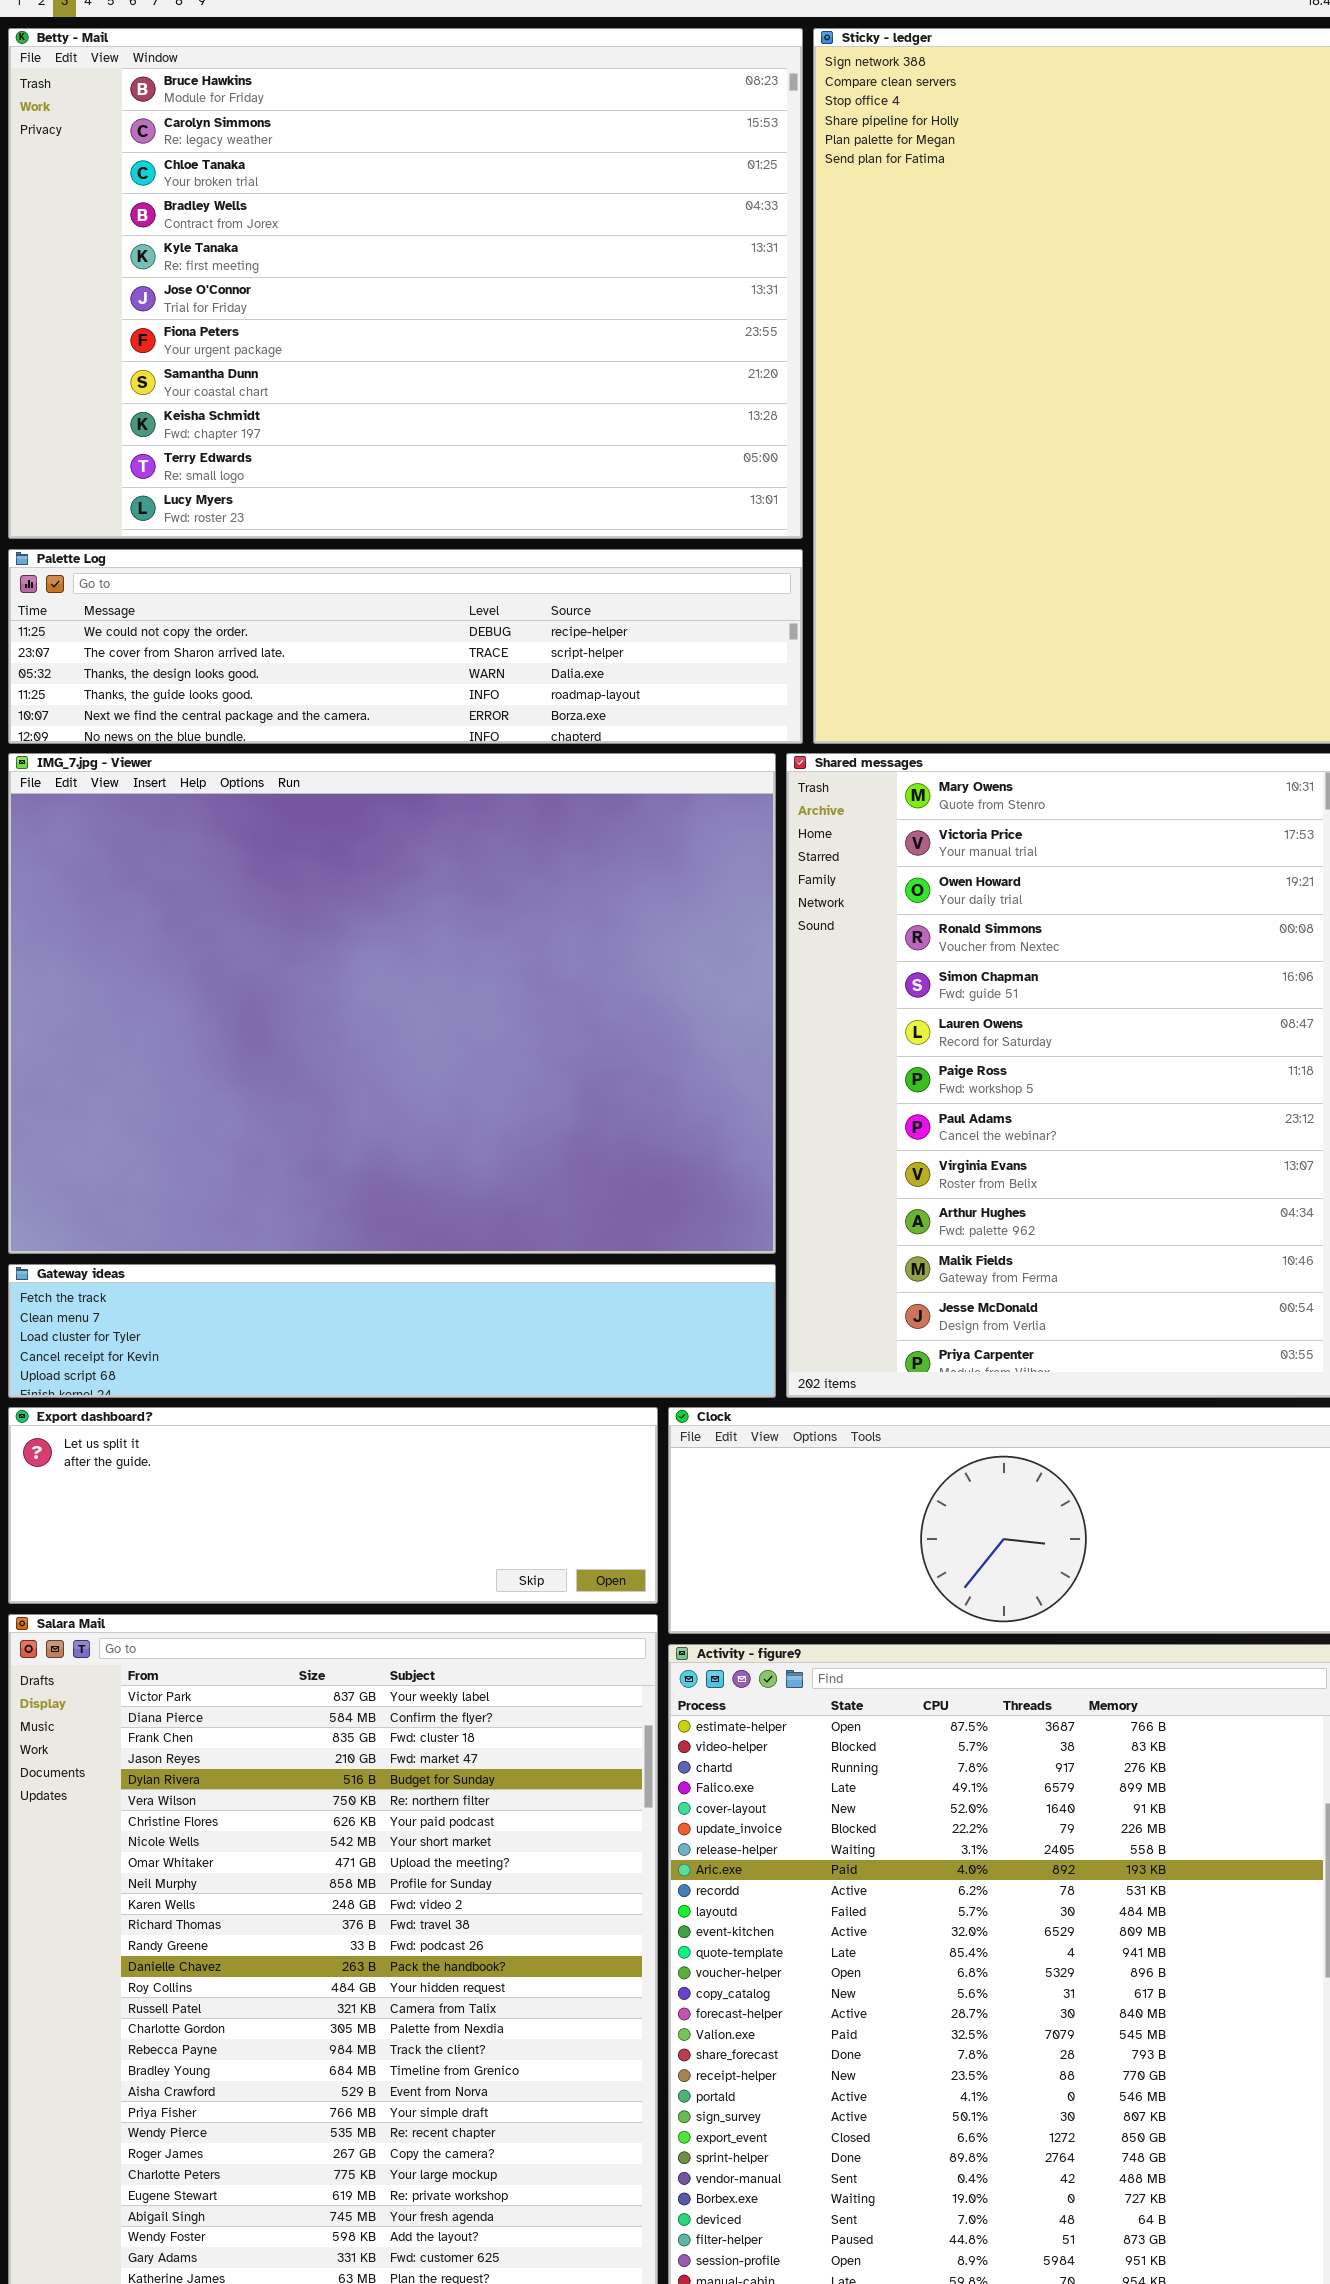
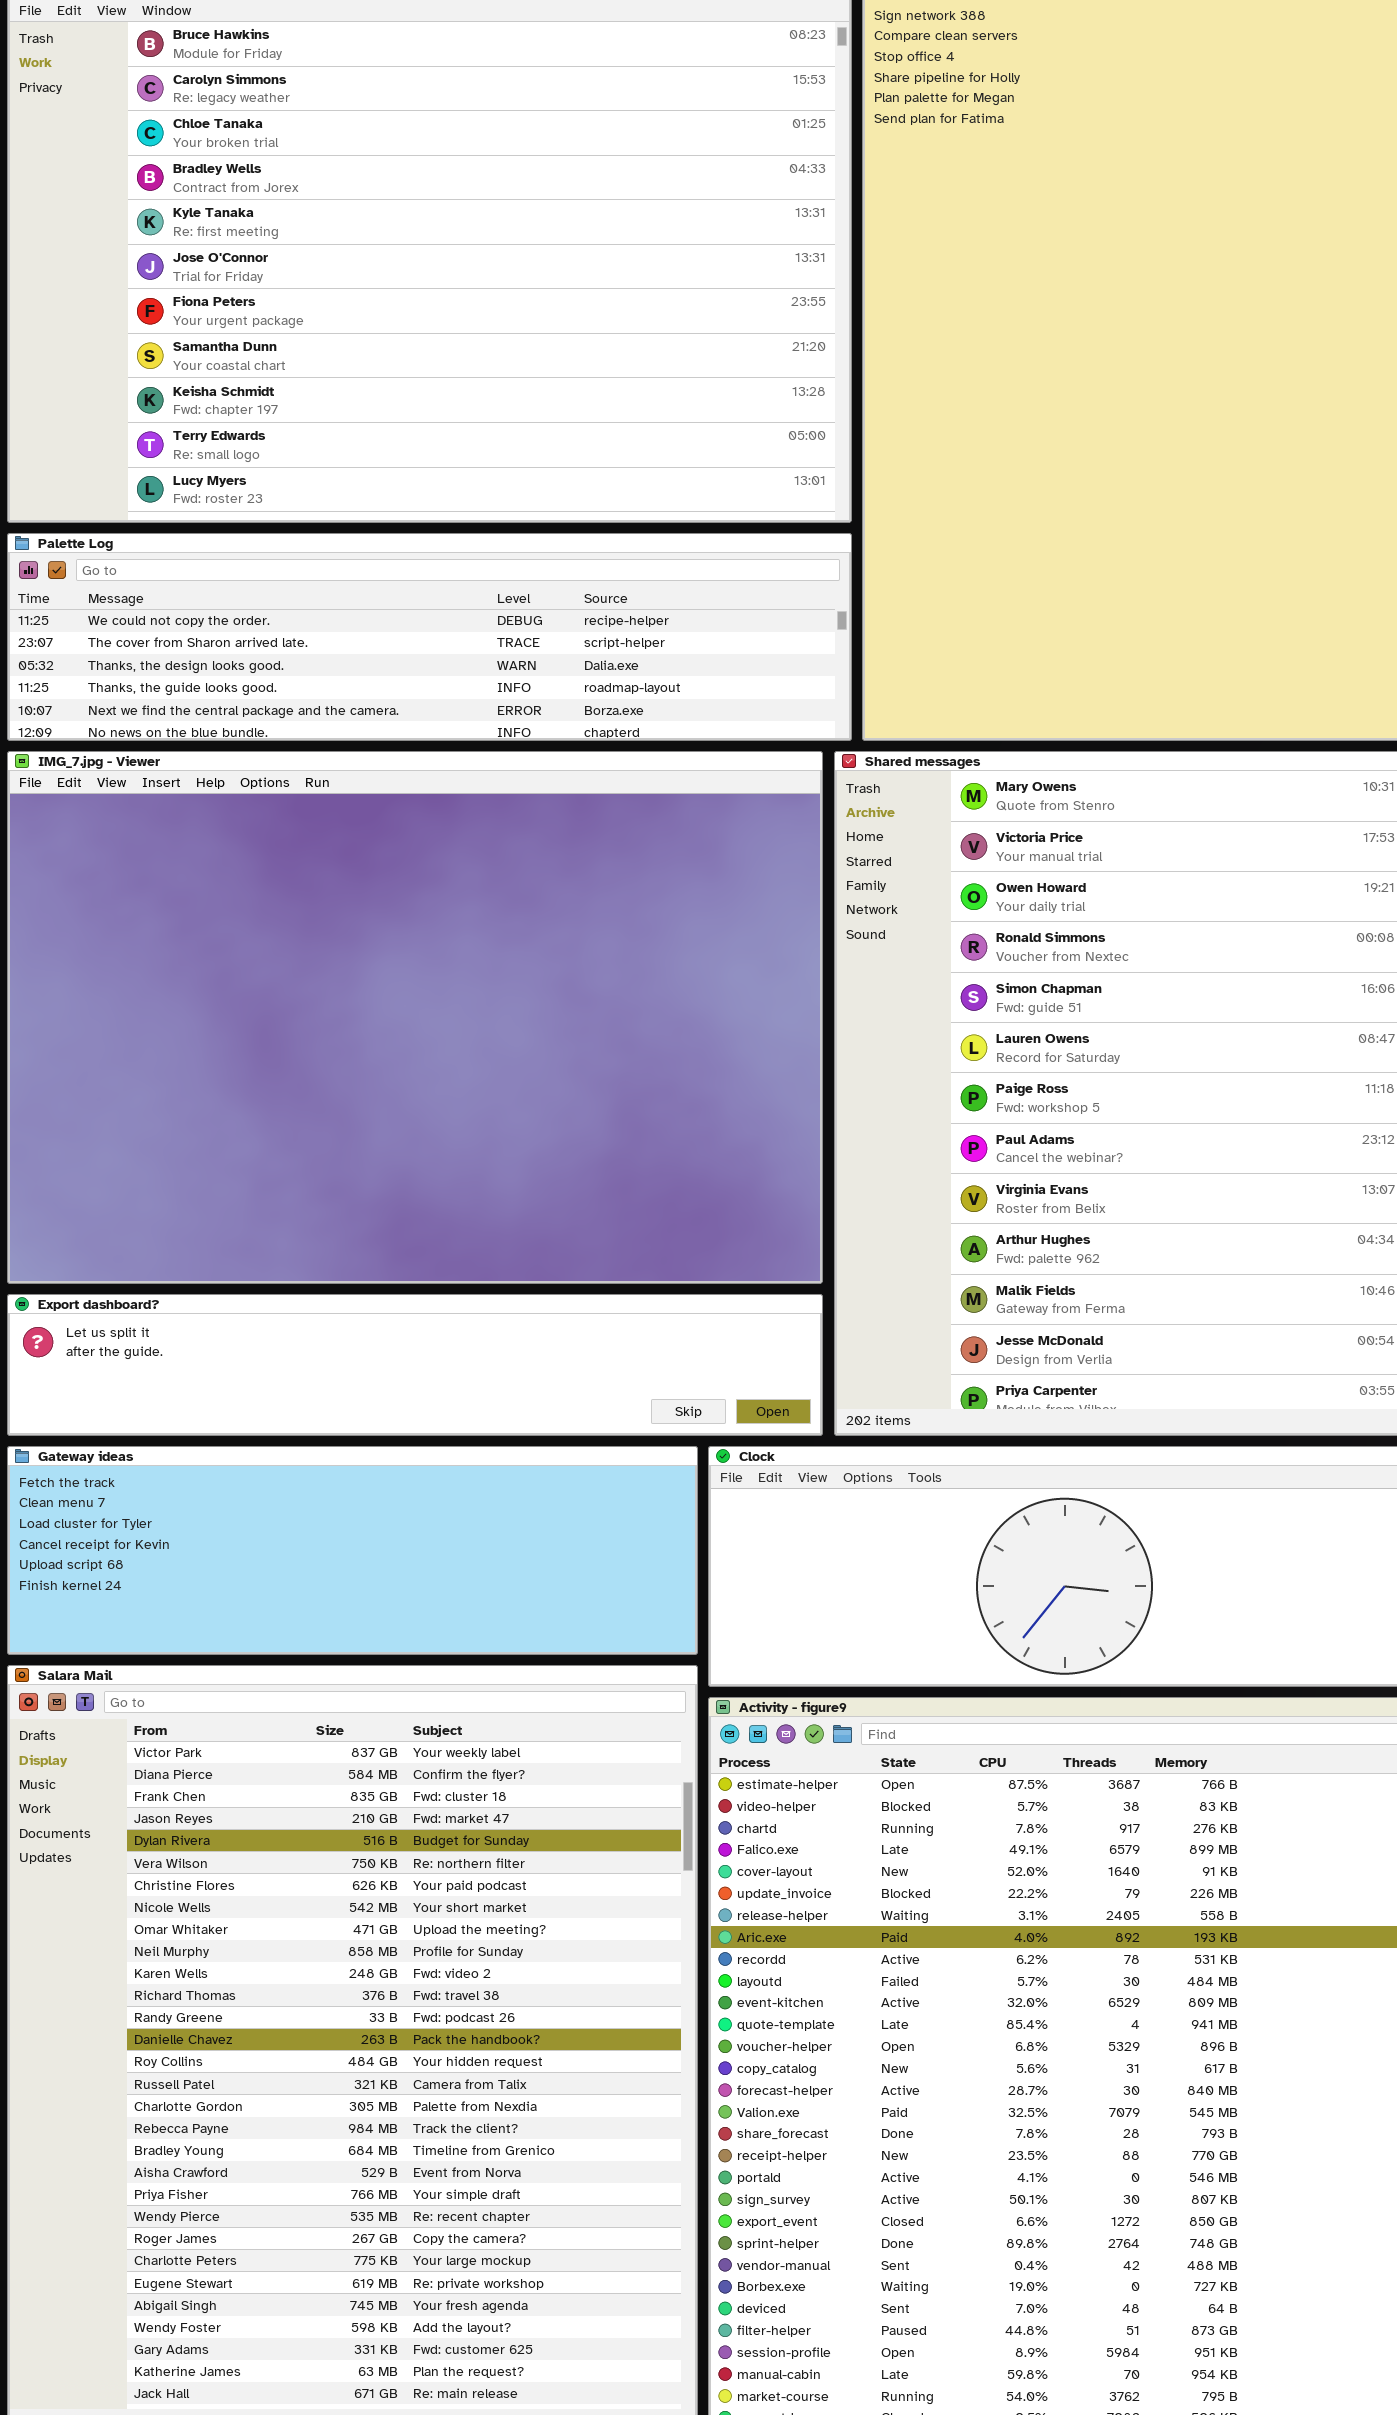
Gateway ideas: [8,1264,776,1398] -> [7,1446,698,1655], moved, resized
Export dashboard?: [8,1407,658,1604] -> [7,1294,823,1436], moved, resized

